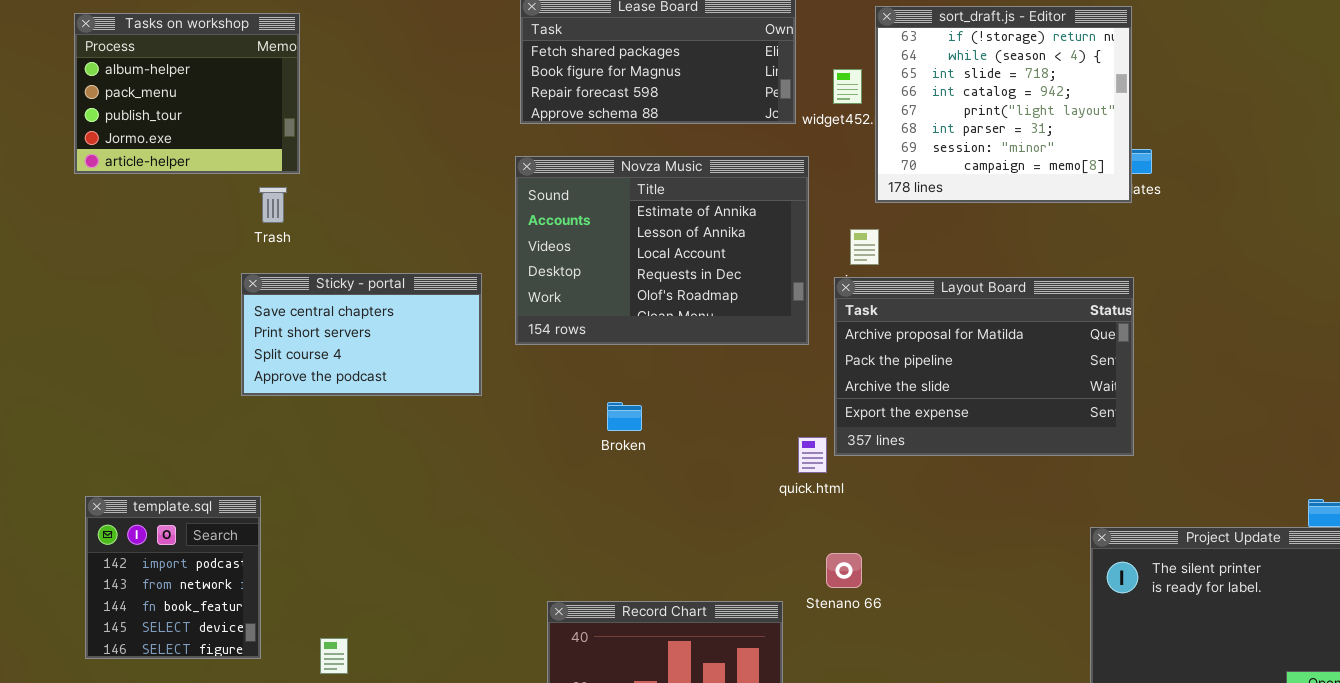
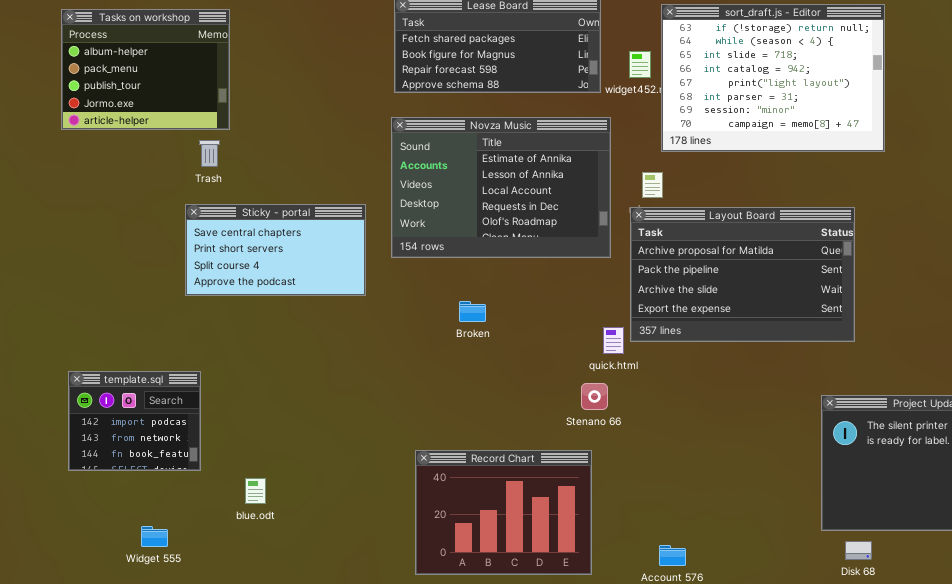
sort_draft.js - Editor: [875,6,1132,203] -> [661,4,885,152], resized
template.sql: [85,496,261,659] -> [68,371,201,471], resized
Stenano 66: [826,553,862,588] -> [581,383,608,410], moved

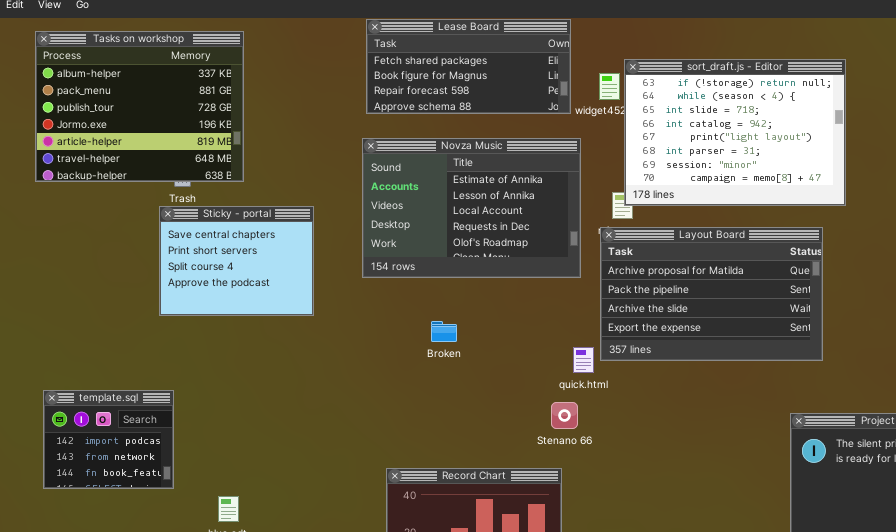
sort_draft.js - Editor: [661,4,885,152] -> [624,59,846,206], moved
Tasks on workshop: [61,9,230,130] -> [35,31,244,182], resized
Sticky - portal: [185,204,366,296] -> [159,206,314,316], resized

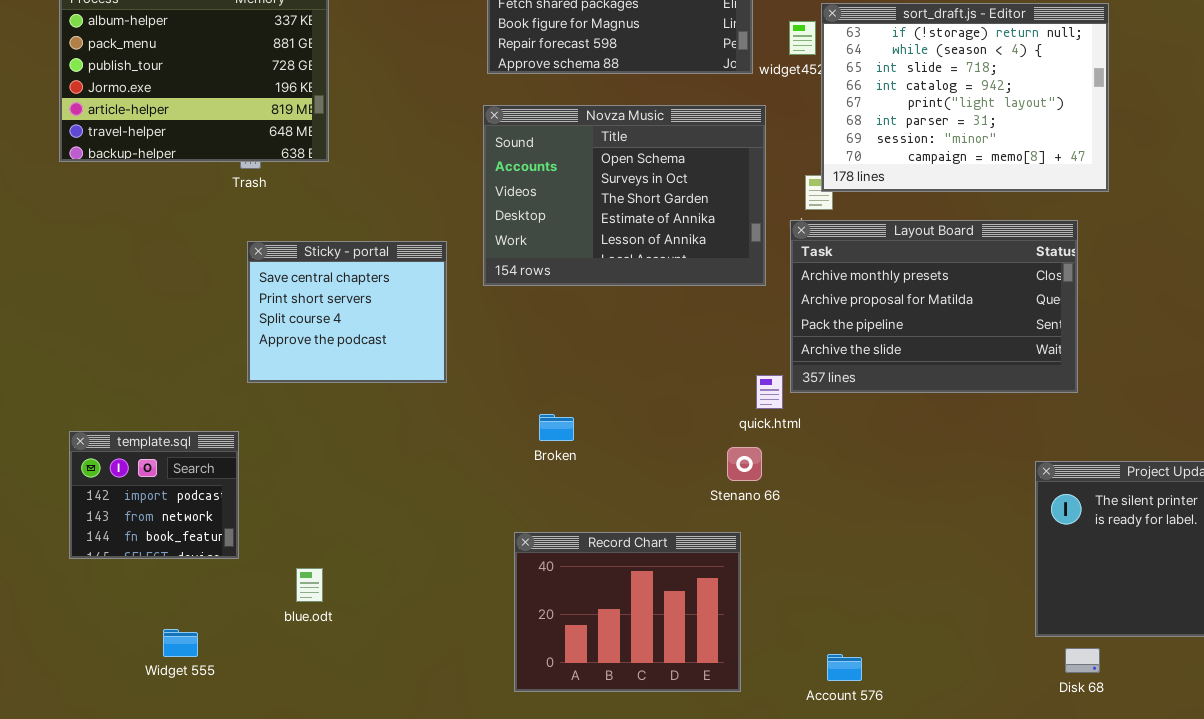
Novza Music: [362,138,581,278] -> [483,105,766,286], scrolled up 3 rows
Sticky - portal: [159,206,314,316] -> [247,241,447,383], moved
Layout Board: [600,227,823,361] -> [790,220,1078,393], scrolled up 1 row
Broken: [431,321,457,342] -> [539,414,574,441], moved

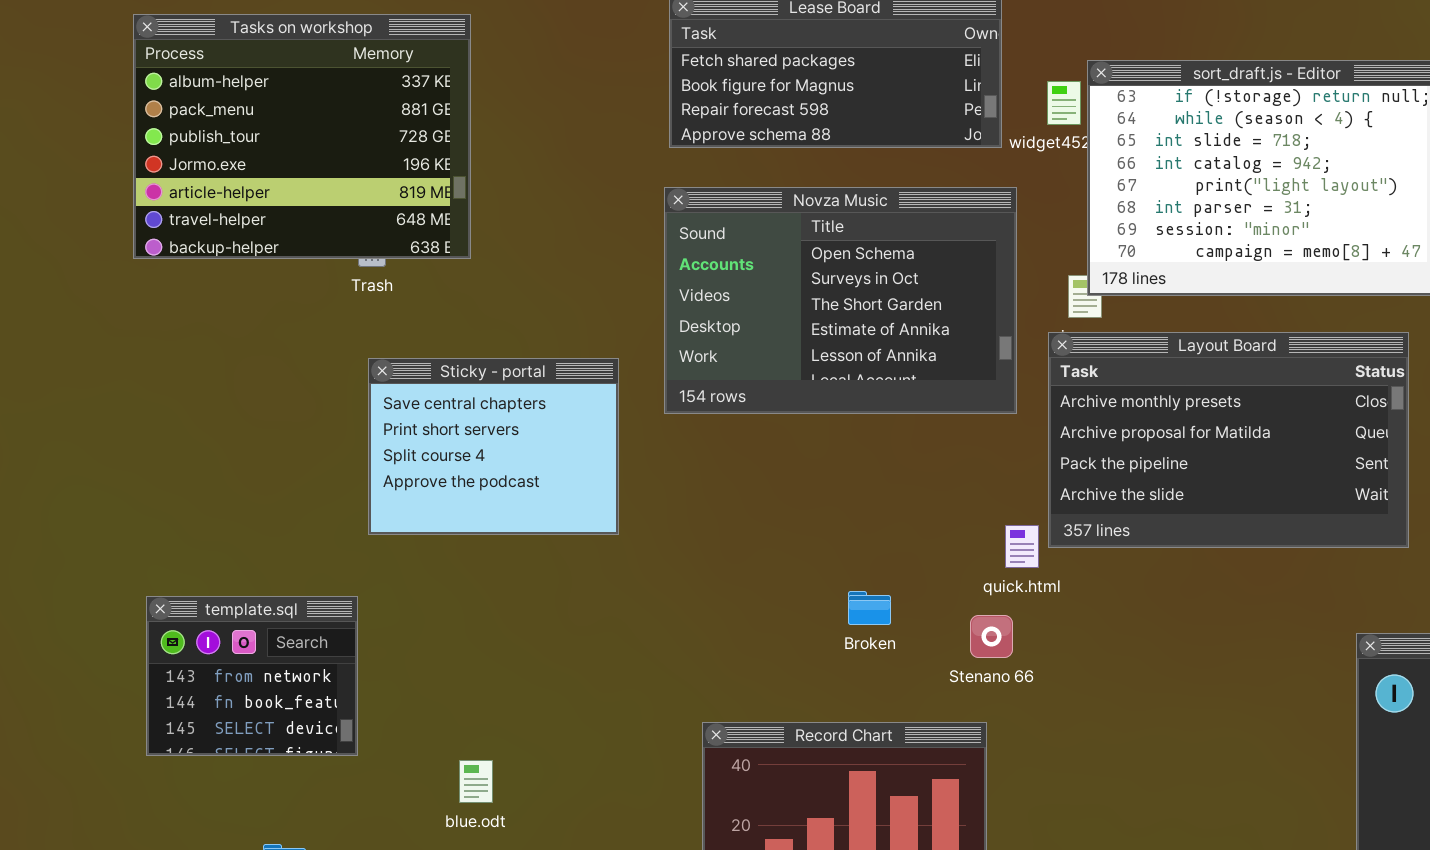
Broken: [539,414,574,441] -> [848,591,891,625], moved
template.sql: [69,431,239,559] -> [146,596,358,756], scrolled down 1 row
blue.odt: [296,568,323,602] -> [459,760,493,803], moved

